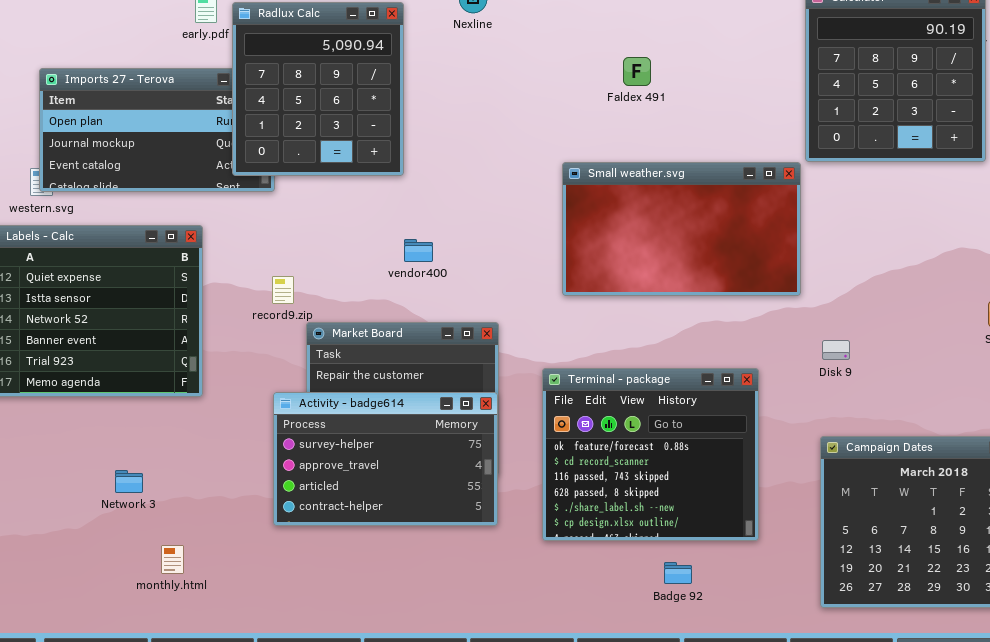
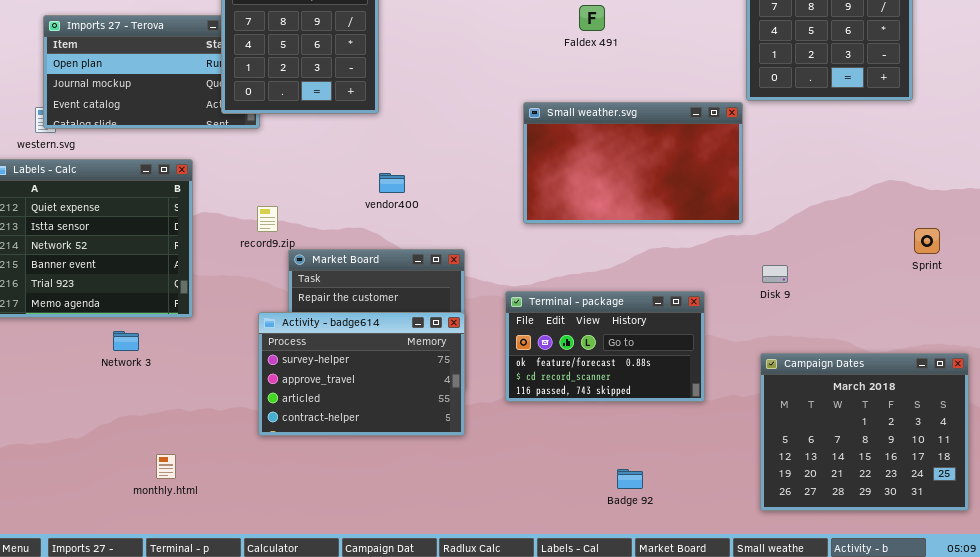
Terminal - package: [542,368,759,541] -> [505,291,705,402], resized
Network 3: [115,470,143,493] -> [113,331,139,351], moved

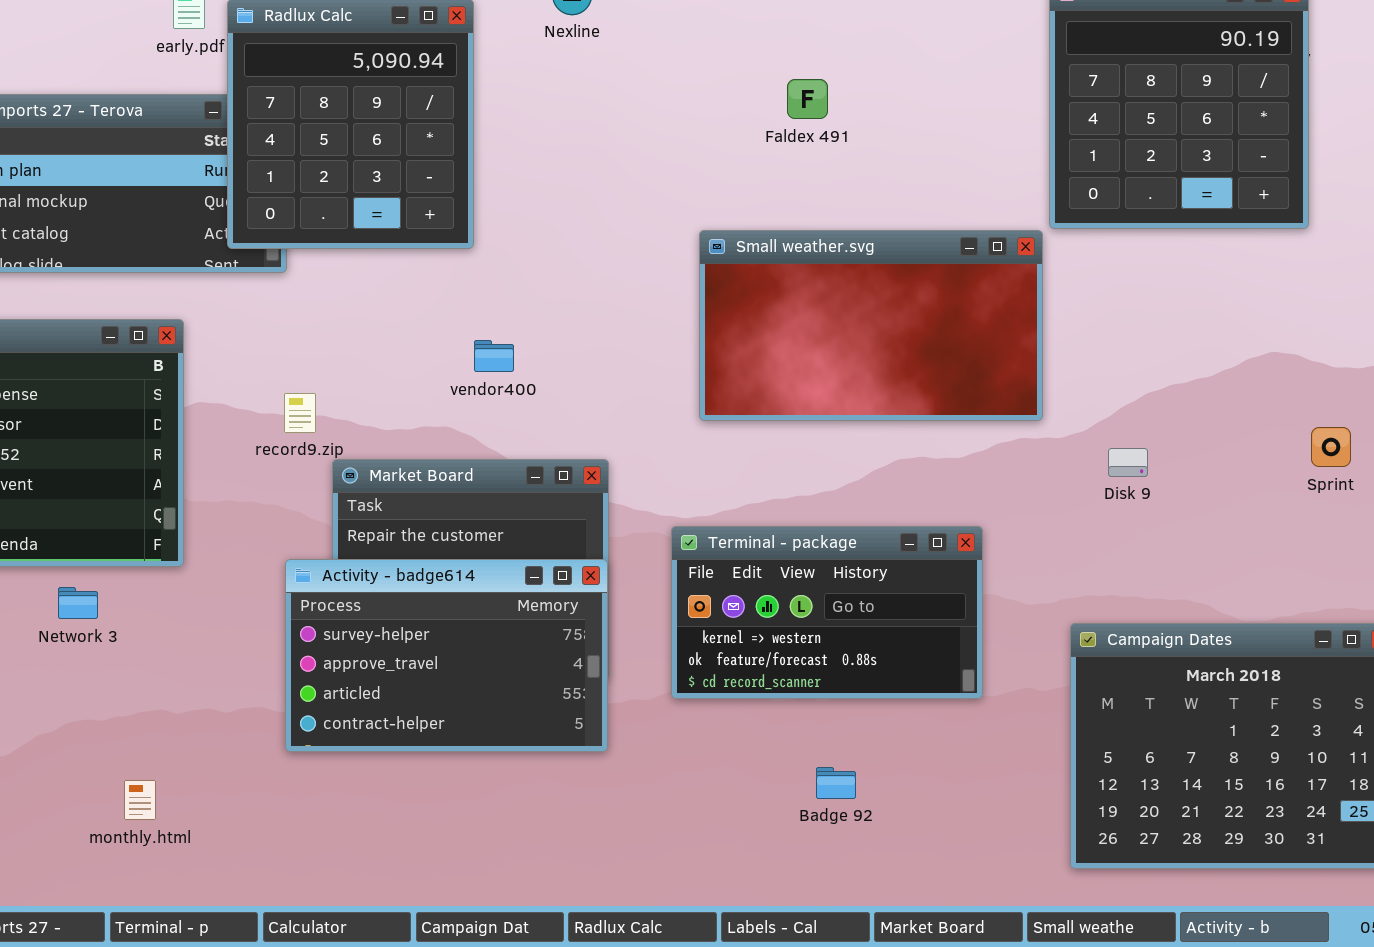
Disk 9: [762,265,788,283] -> [1108,448,1148,477], moved
Terminal - package: [505,291,705,402] -> [671,526,983,699], scrolled up 1 row
Badge 92: [617,469,643,489] -> [816,767,856,799], moved

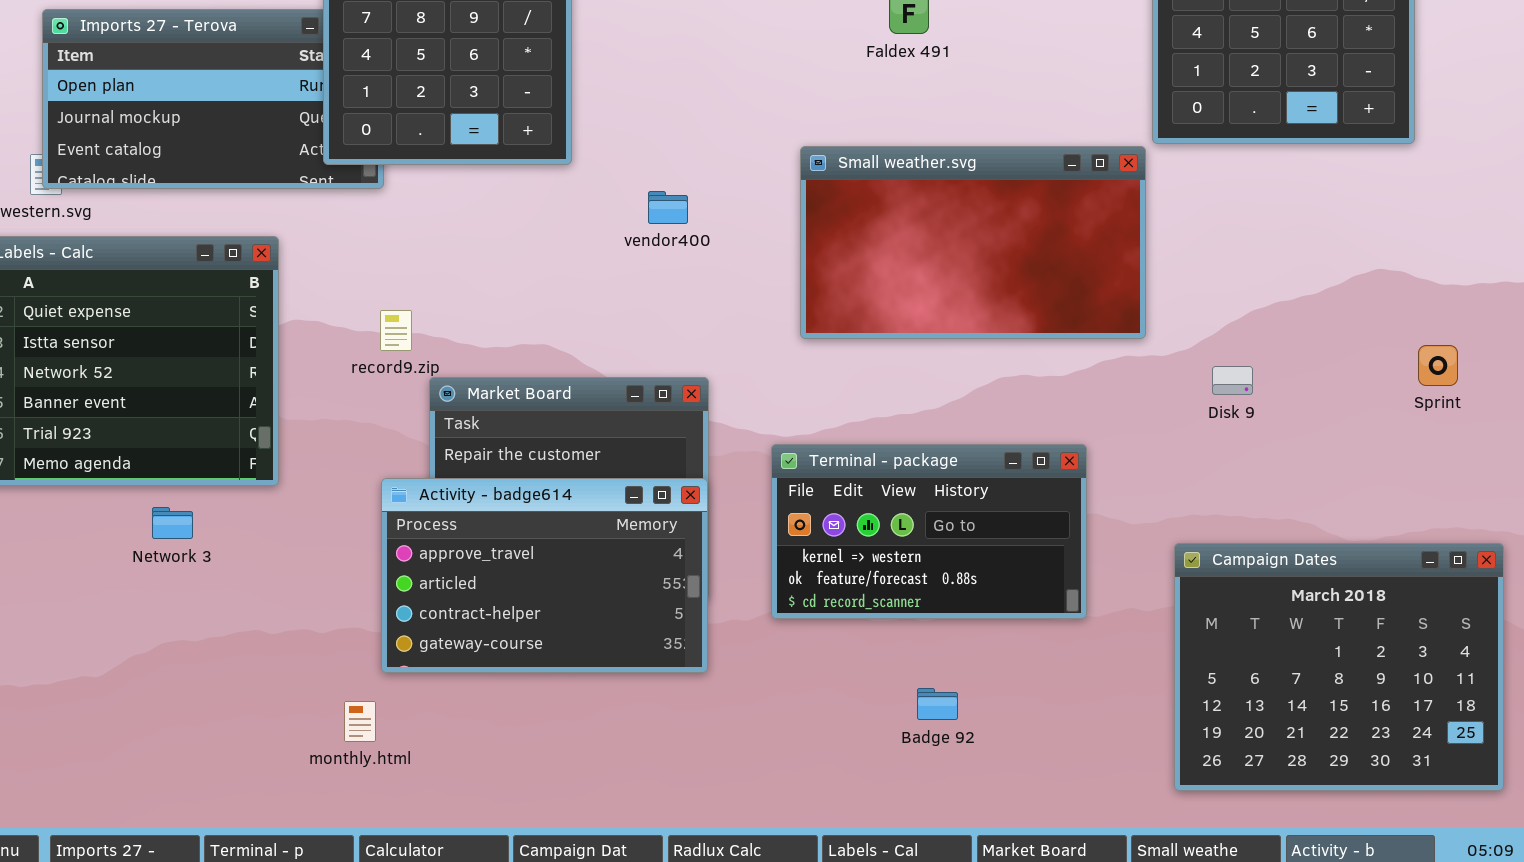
vendor400: [474,340,514,372] -> [648,191,688,224], moved
Activity - badge614: [285,559,608,752] -> [381,478,708,673], scrolled down 1 row
monthly.html: [124,780,156,820] -> [344,701,376,742], moved

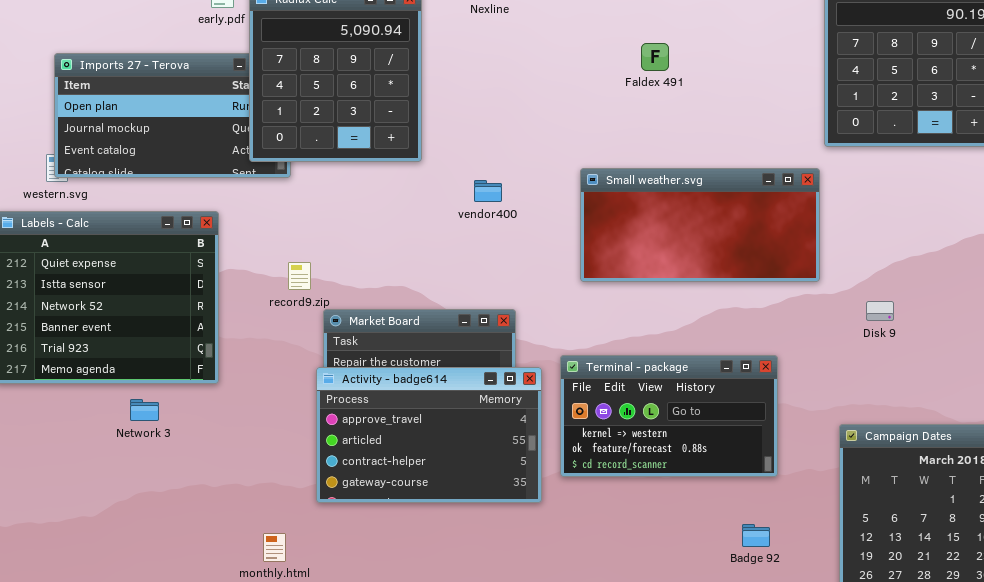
Small weather.svg: [800,146,1146,339] -> [580,168,820,282], resized
Activity - badge614: [381,478,708,673] -> [316,367,542,503], moved
Badge 92: [917,688,958,720] -> [742,524,770,547], moved

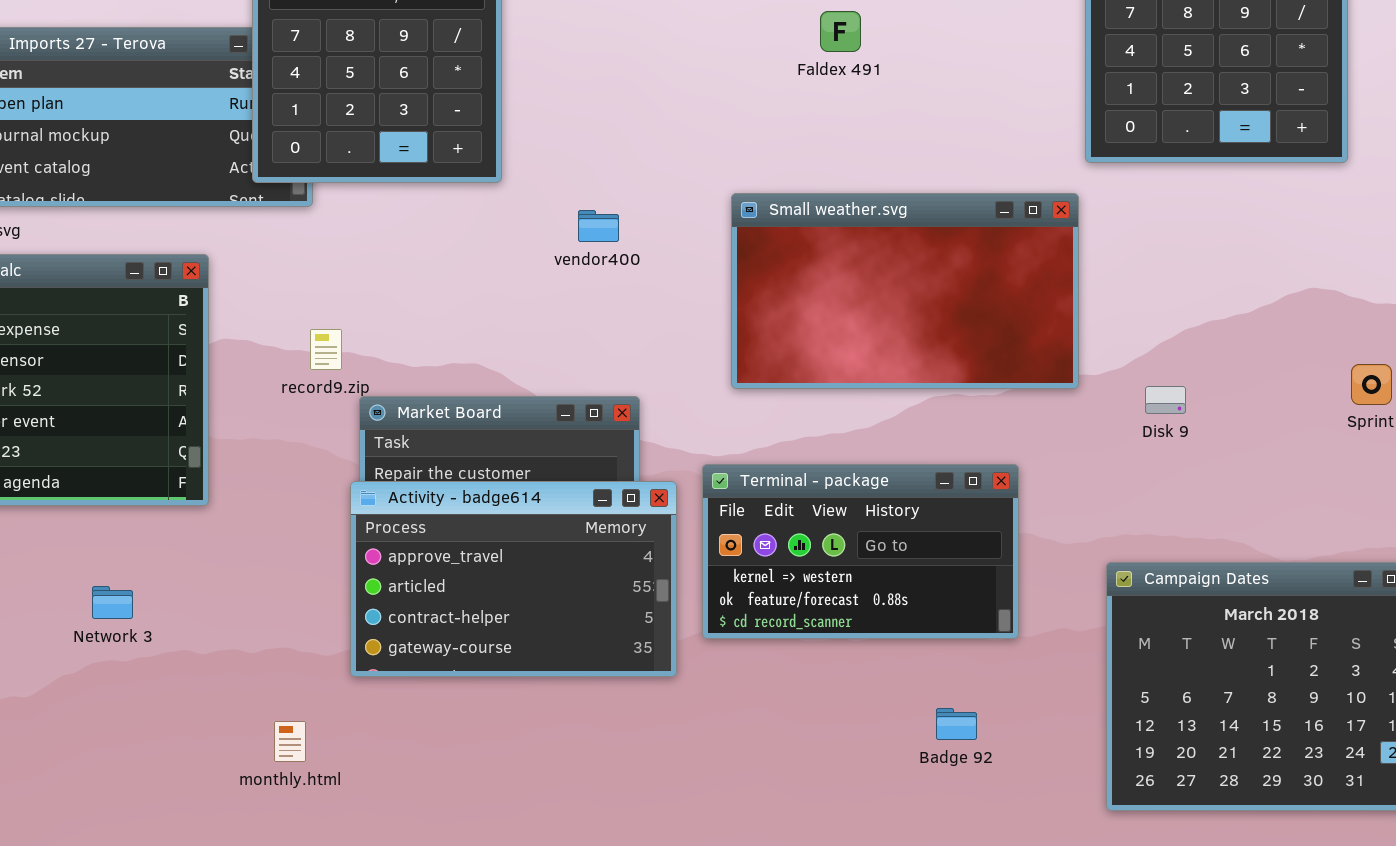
Small weather.svg: [580,168,820,282] -> [731,193,1079,389], resized
Network 3: [130,399,159,421] -> [92,586,133,619], moved
Badge 92: [742,524,770,547] -> [936,708,977,740], moved

